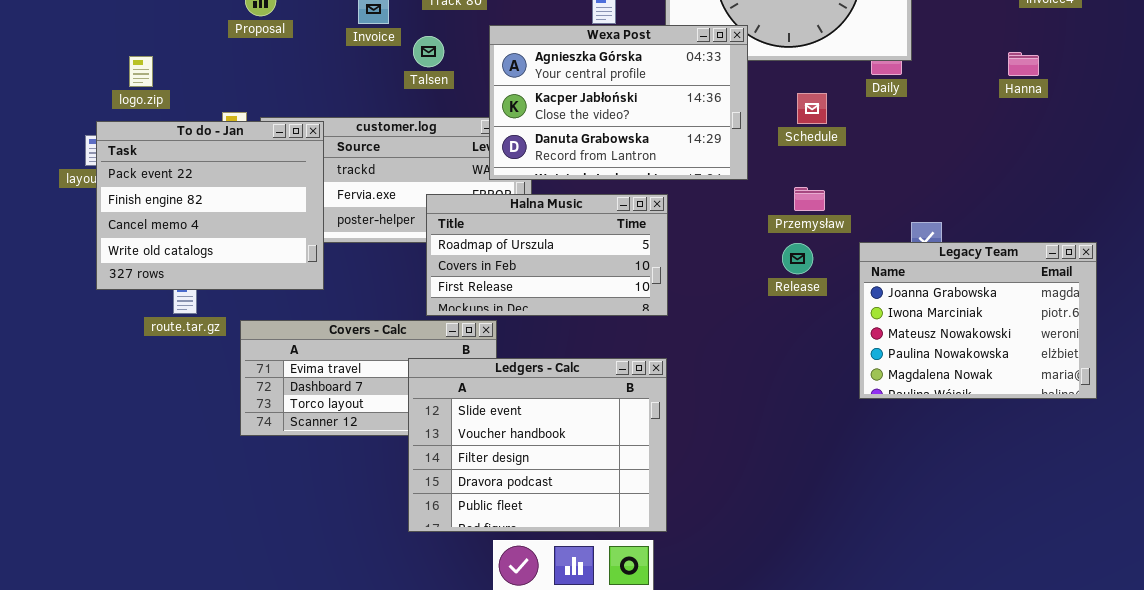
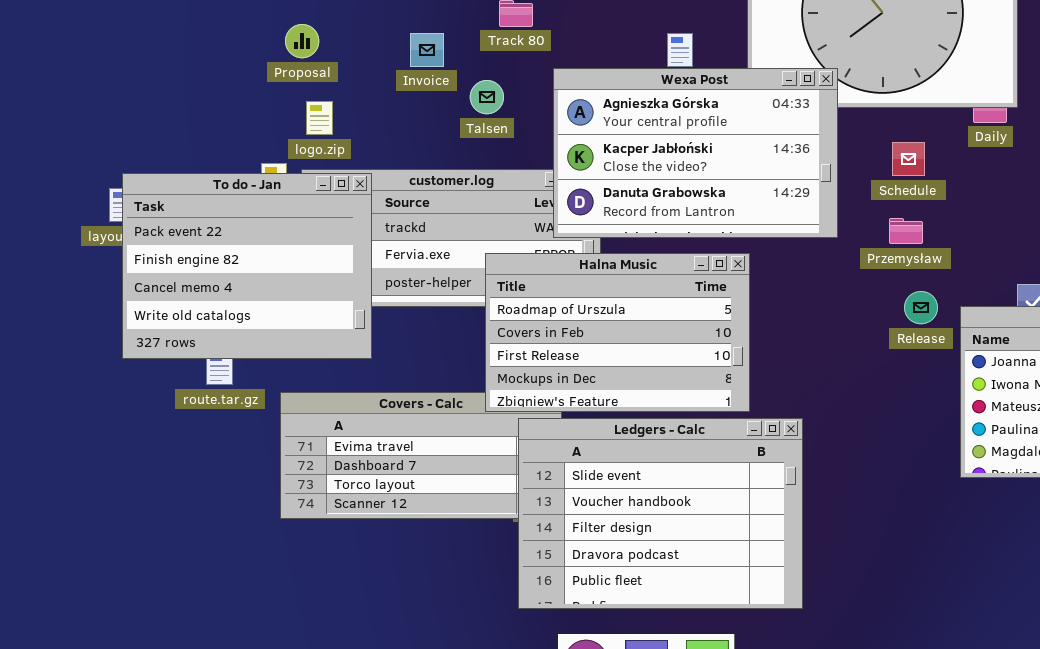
logo.zip: [129,56,153,87] -> [306,101,333,135], moved
Przemysław: [794,187,825,211] -> [889,218,923,244], moved
Halna Music: [426,194,668,316] -> [485,253,750,412], resized
Release: [782,243,813,274] -> [904,291,938,324], moved
Ledgers - Calc: [408,358,667,532] -> [518,418,803,609], moved

